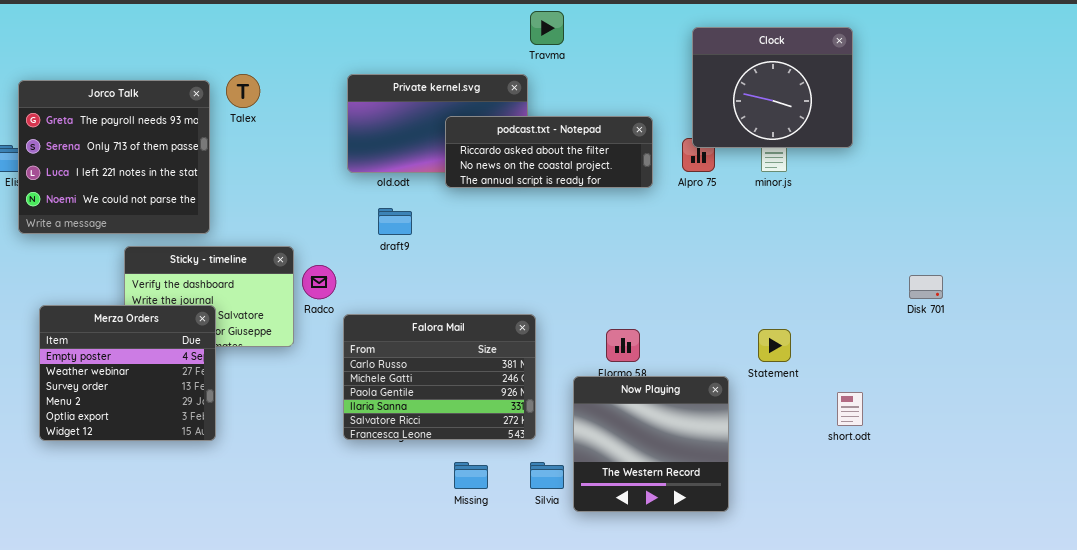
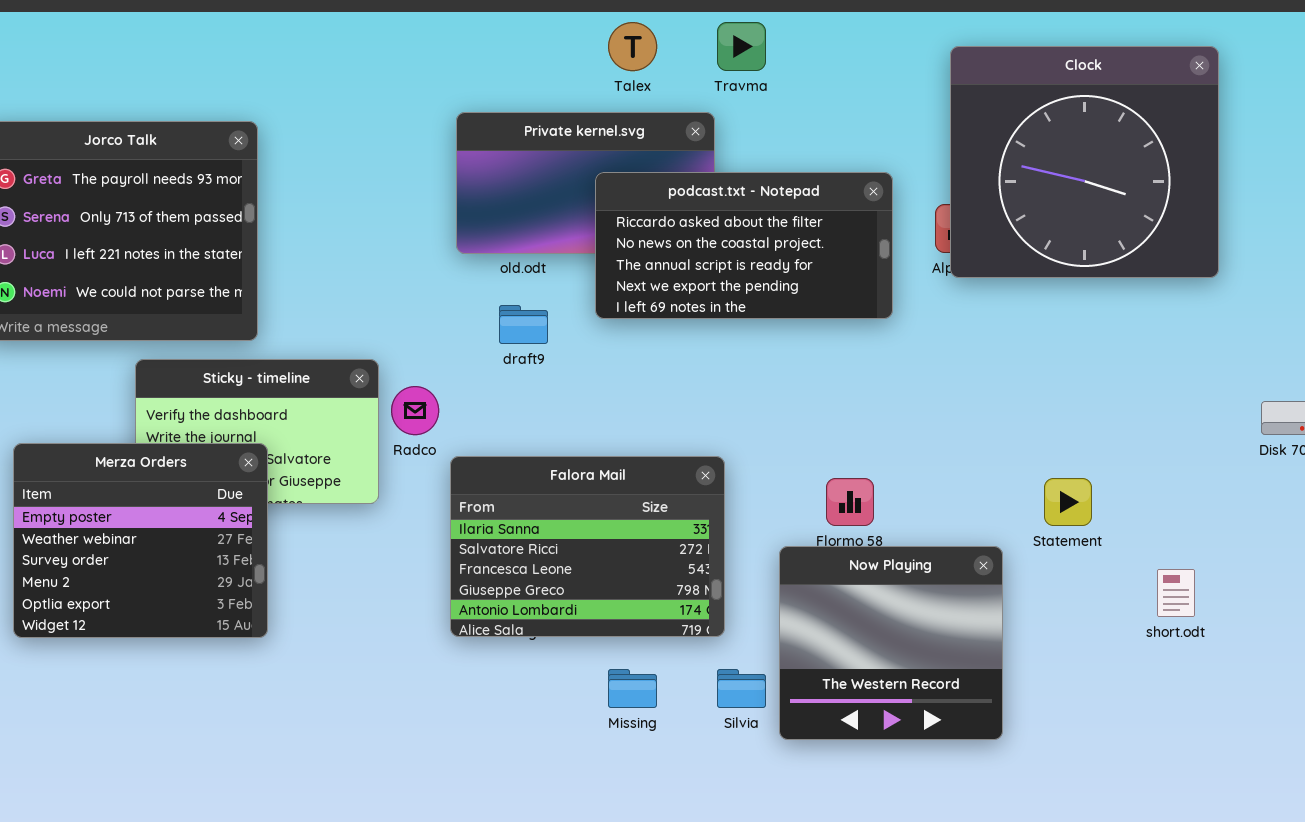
Clock: [692,27,853,148] -> [950,46,1219,278], resized
Talex: [226,74,260,108] -> [608,22,657,71], moved
podcast.txt - Notepad: [445,116,653,188] -> [595,172,893,319], resized
Falora Mail: [343,314,536,440] -> [450,456,725,637], scrolled down 3 rows

